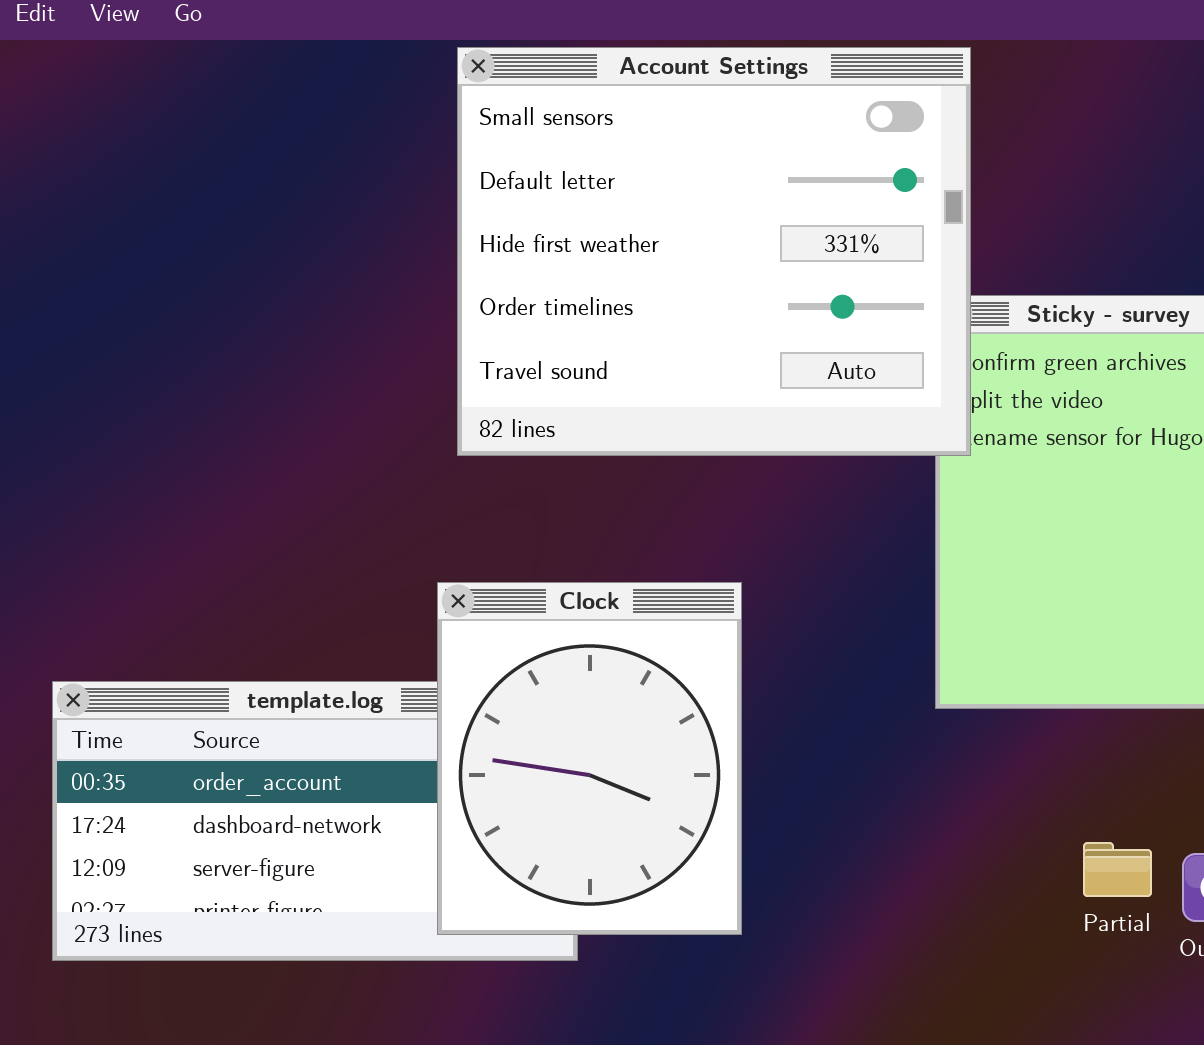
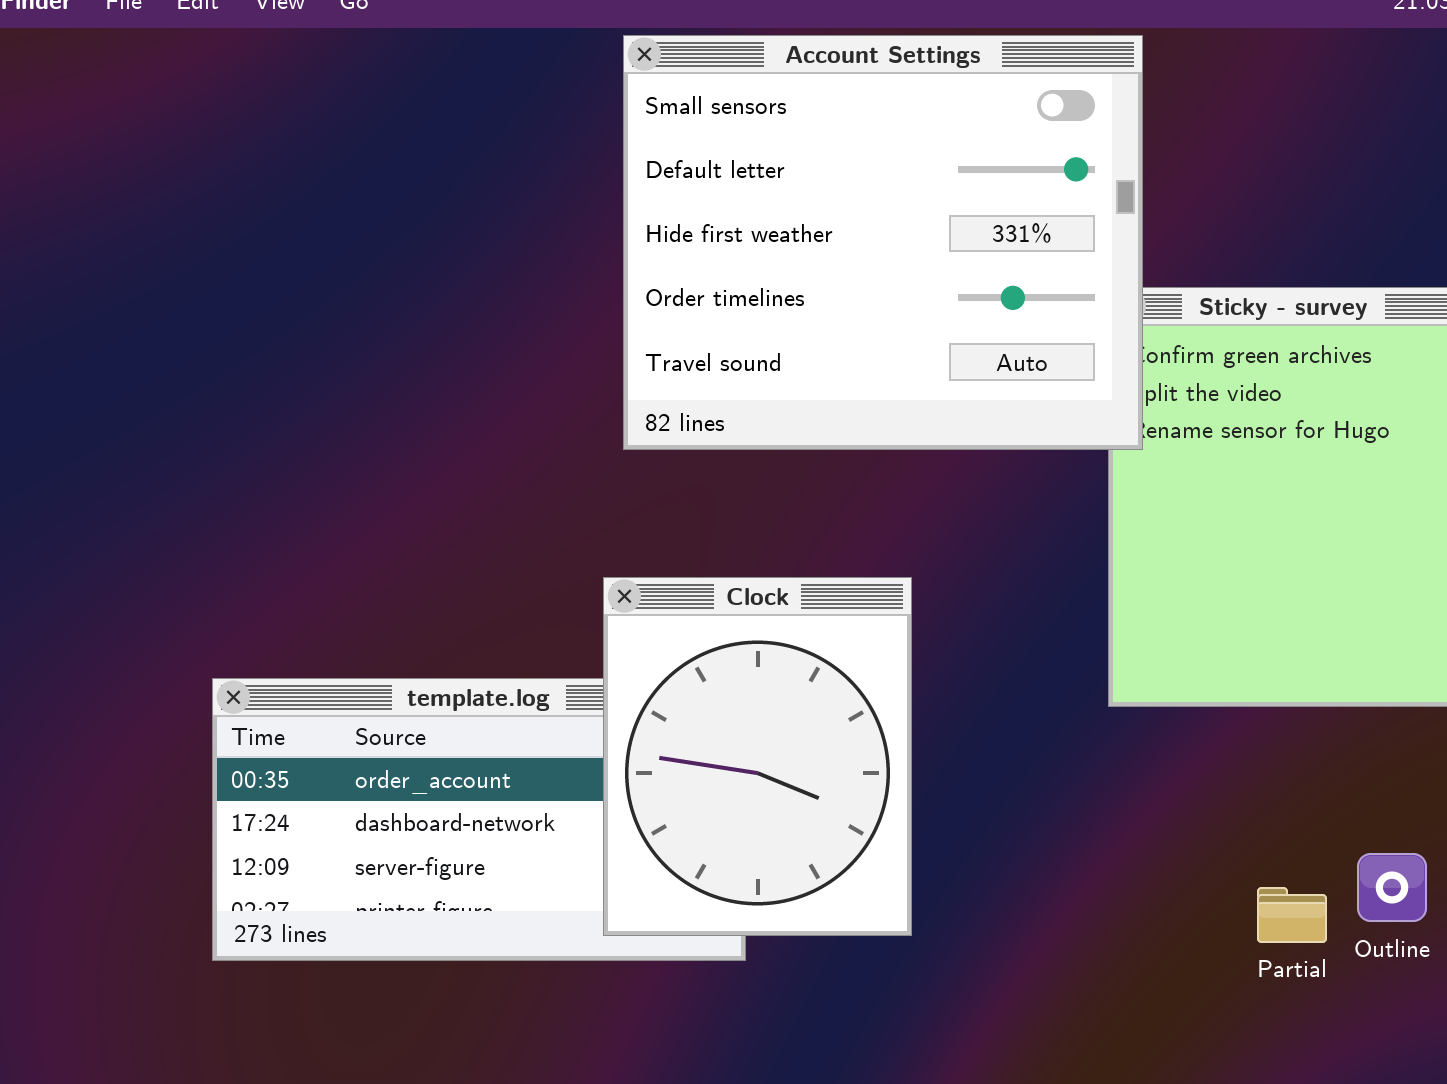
Partial: [1083,842,1152,897] -> [1257,887,1327,943], moved

